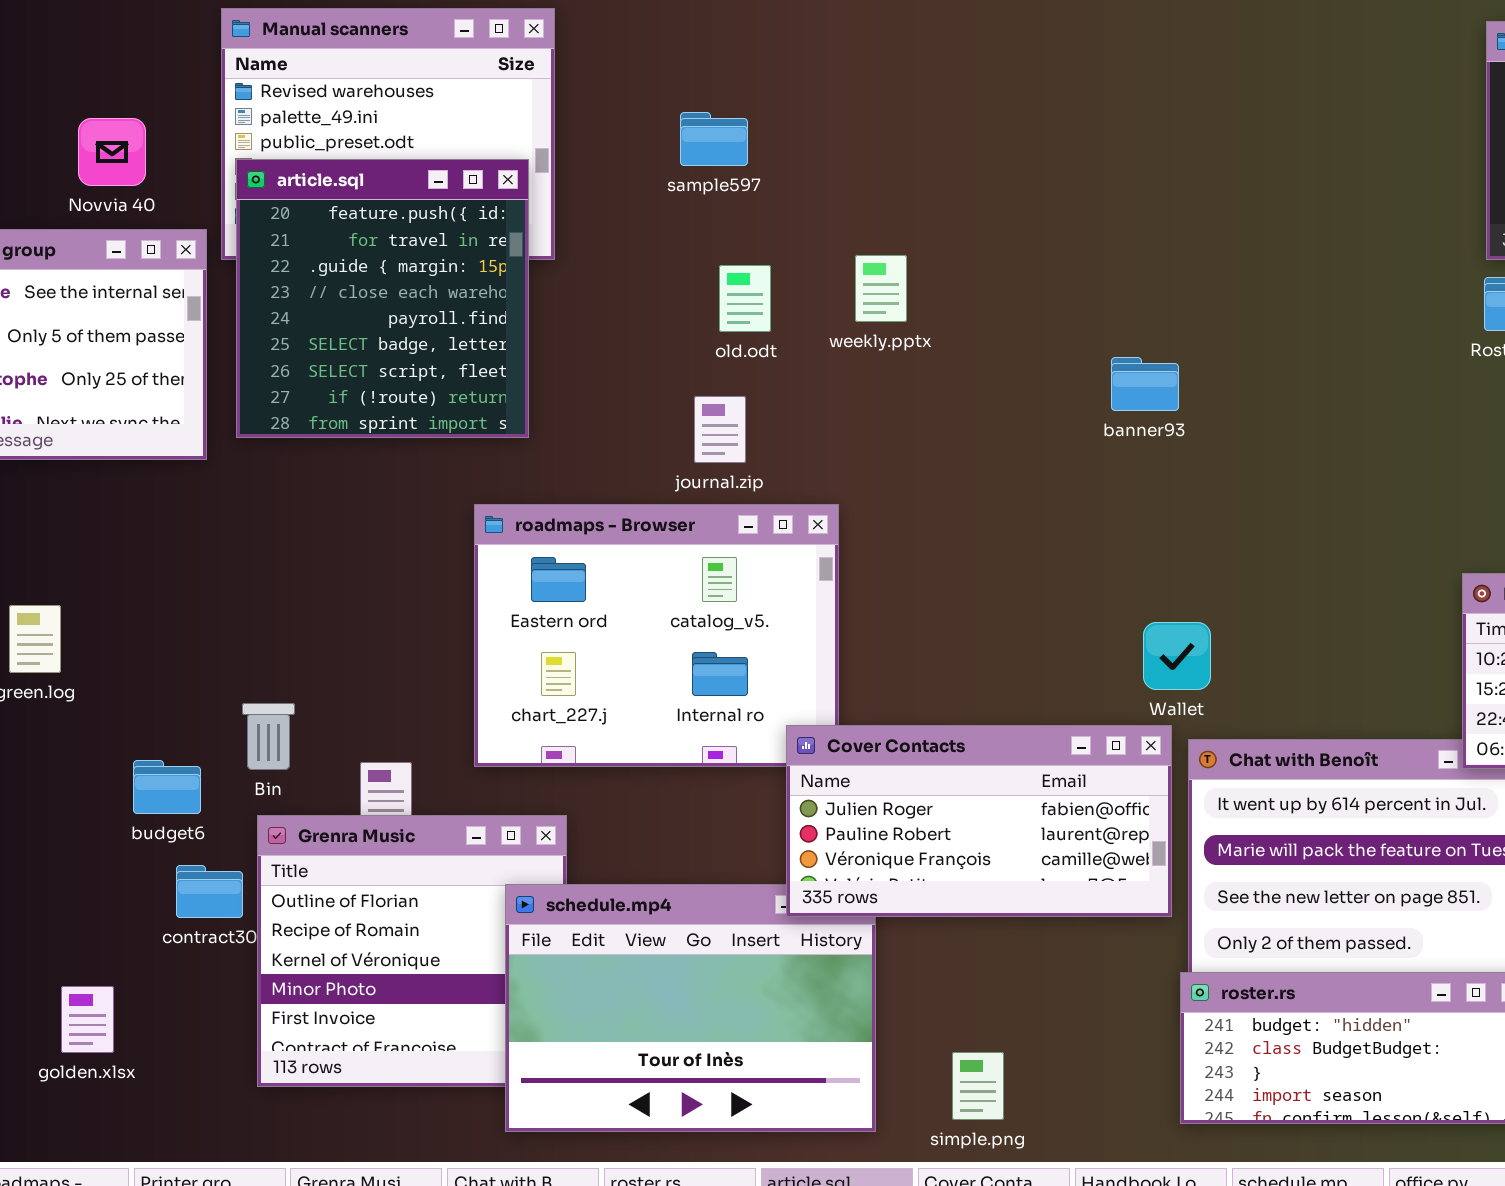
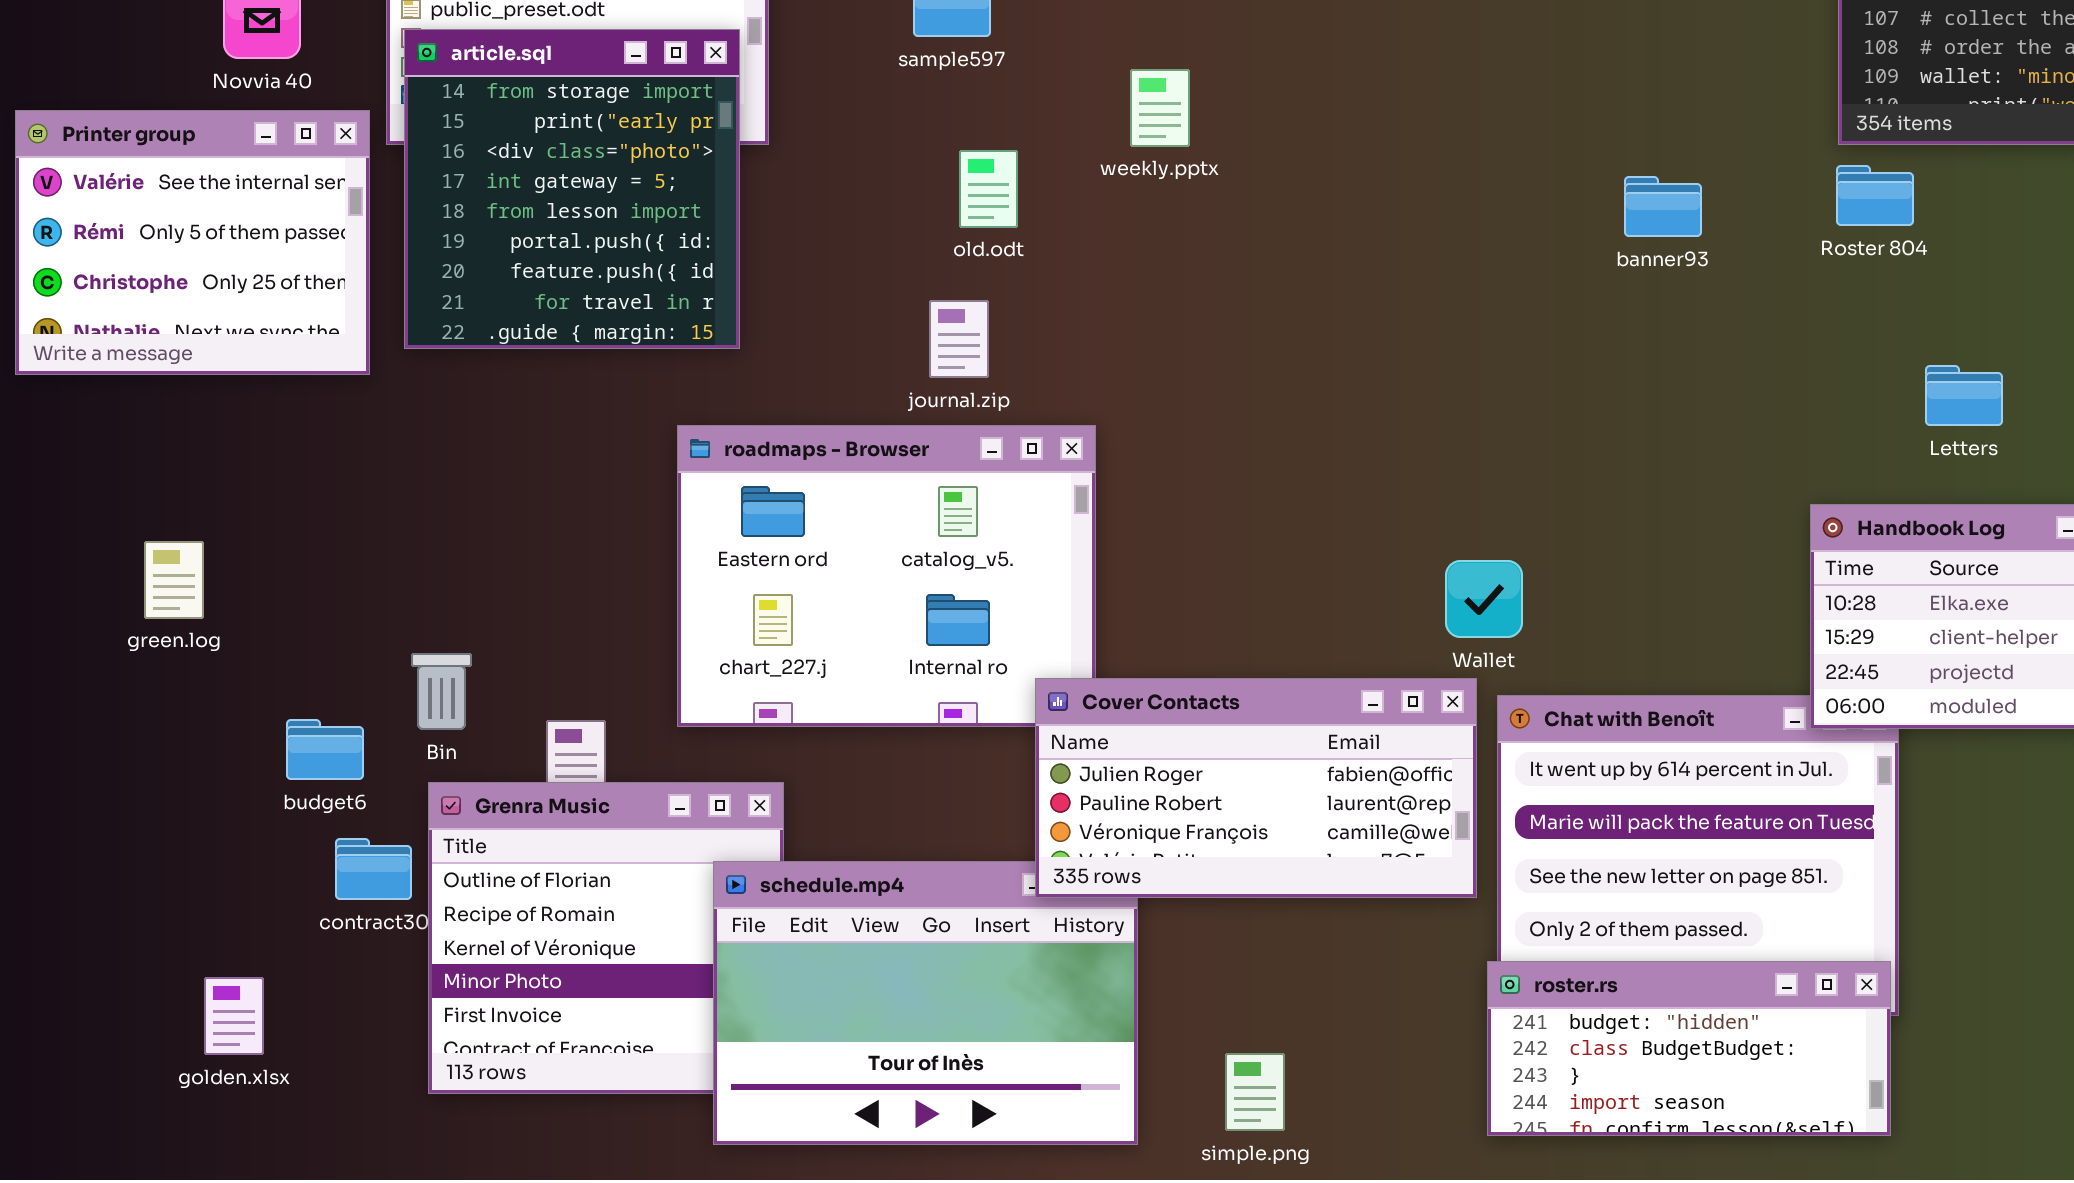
article.sql: [236,159,529,438] -> [404,29,740,349], scrolled up 6 rows
weekly.pptx: [855,255,907,322] -> [1130,69,1190,147], moved
banner93: [1111,357,1179,411] -> [1624,176,1702,237], moved

